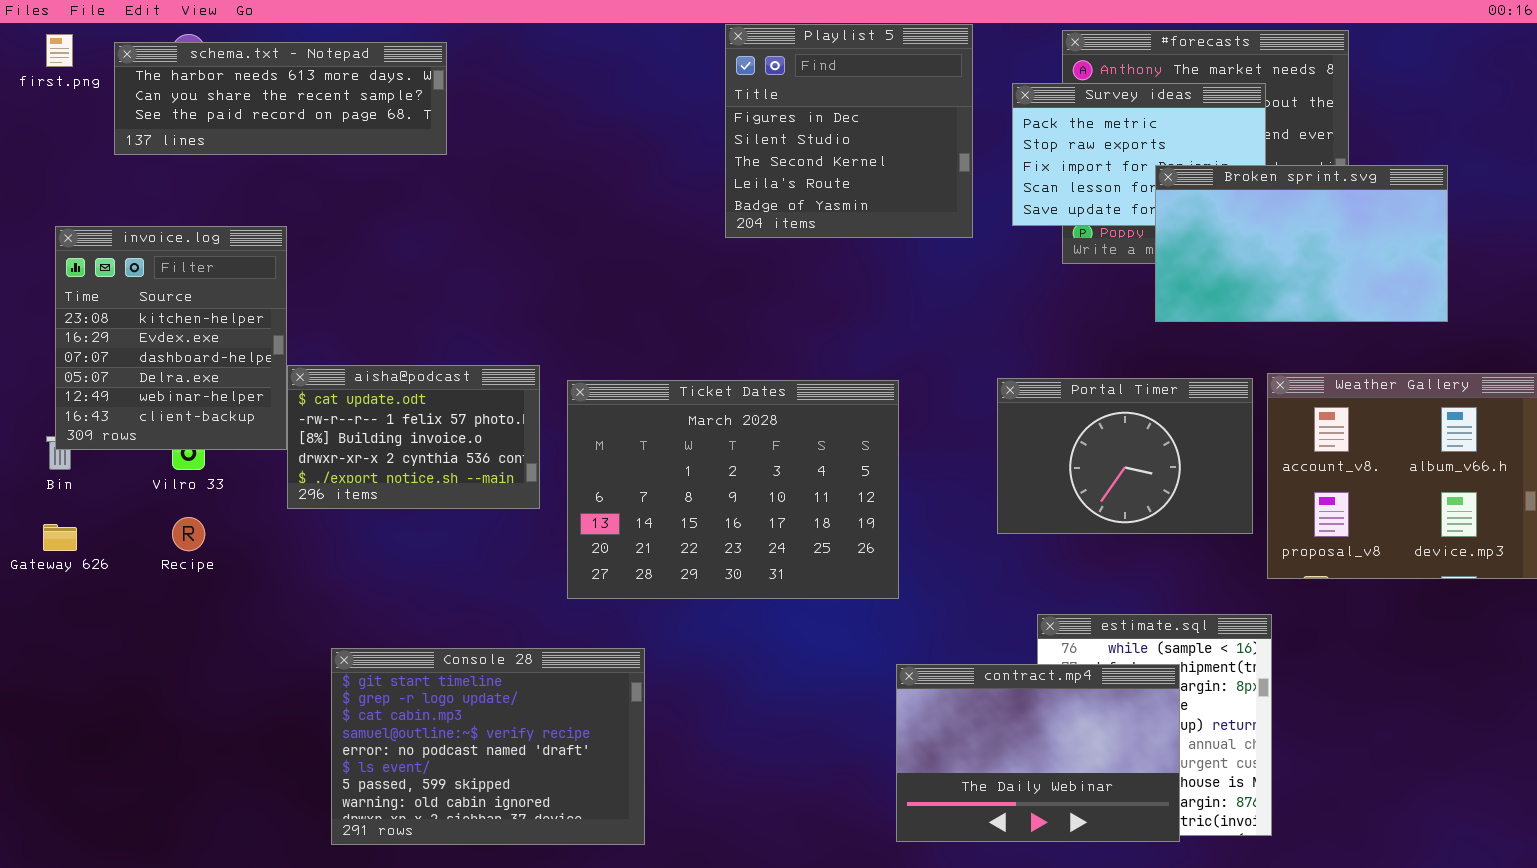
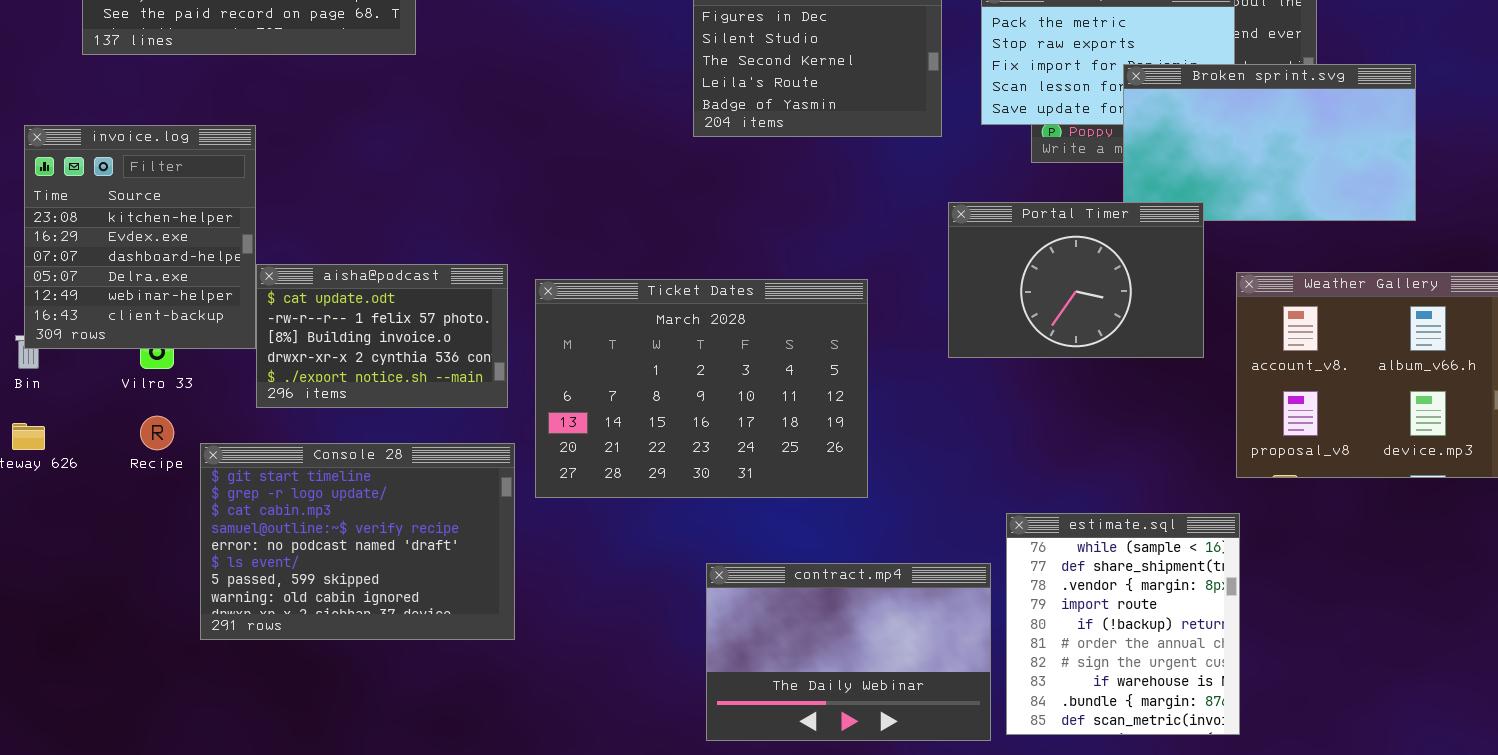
Portal Timer: [997,378,1253,534] -> [948,202,1204,358], moved
Console 28: [331,648,645,845] -> [200,443,515,640], moved
contract.mp4: [896,664,1180,842] -> [706,563,991,741], moved

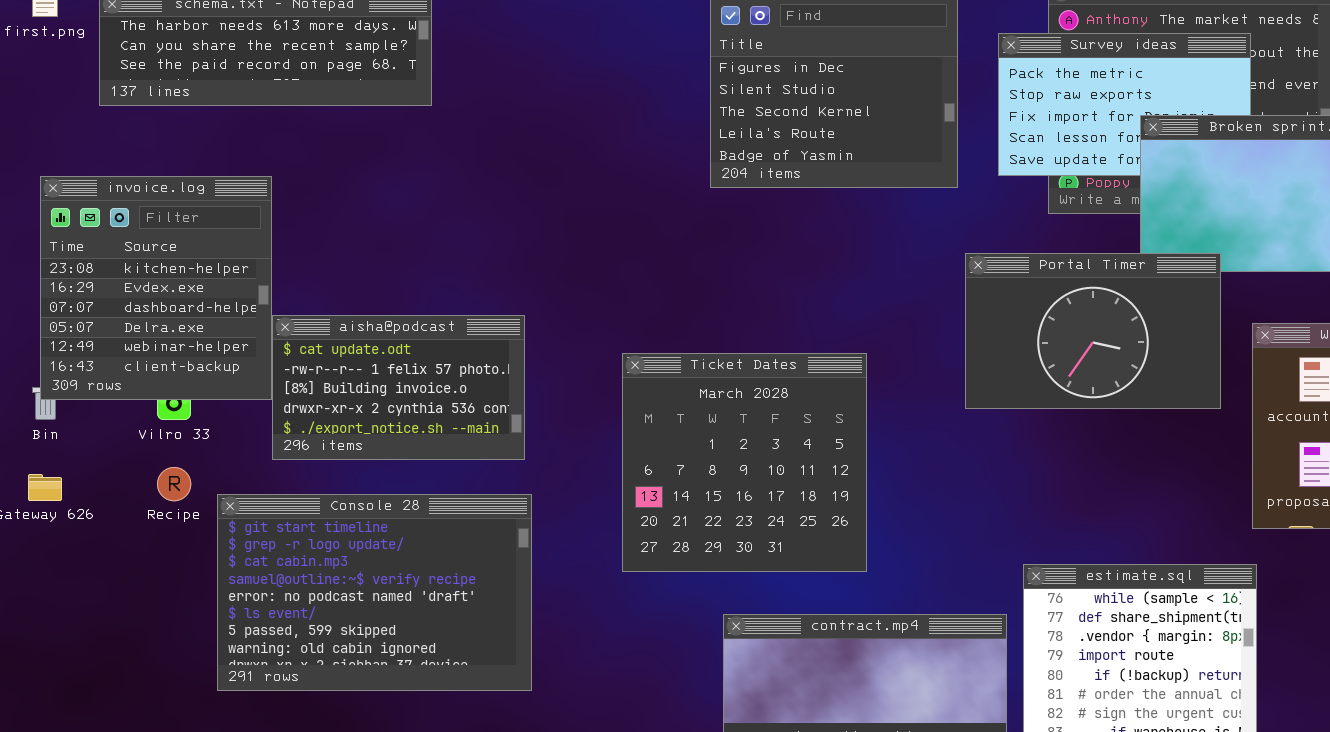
Ticket Dates: [535,279,868,498] -> [622,353,867,572], moved, resized

